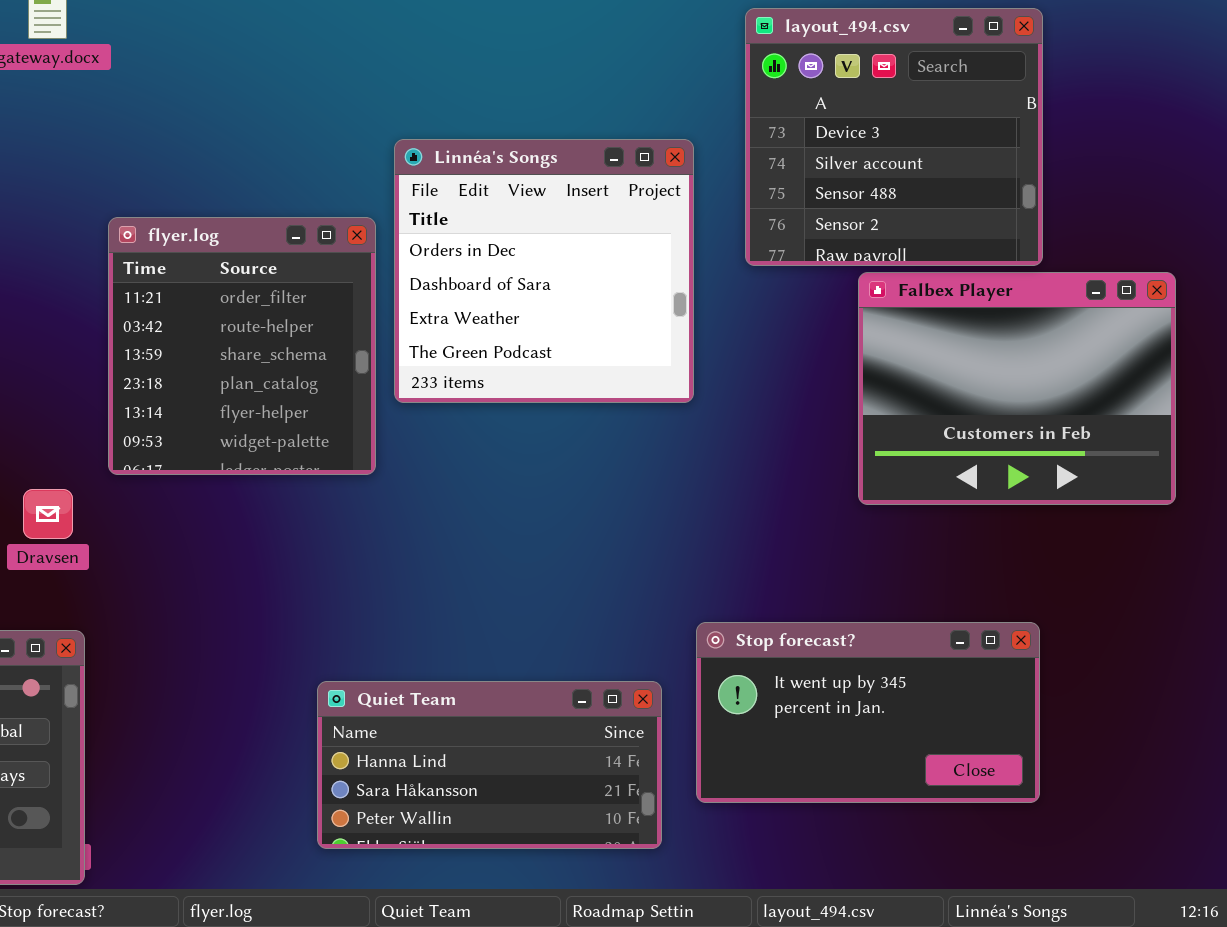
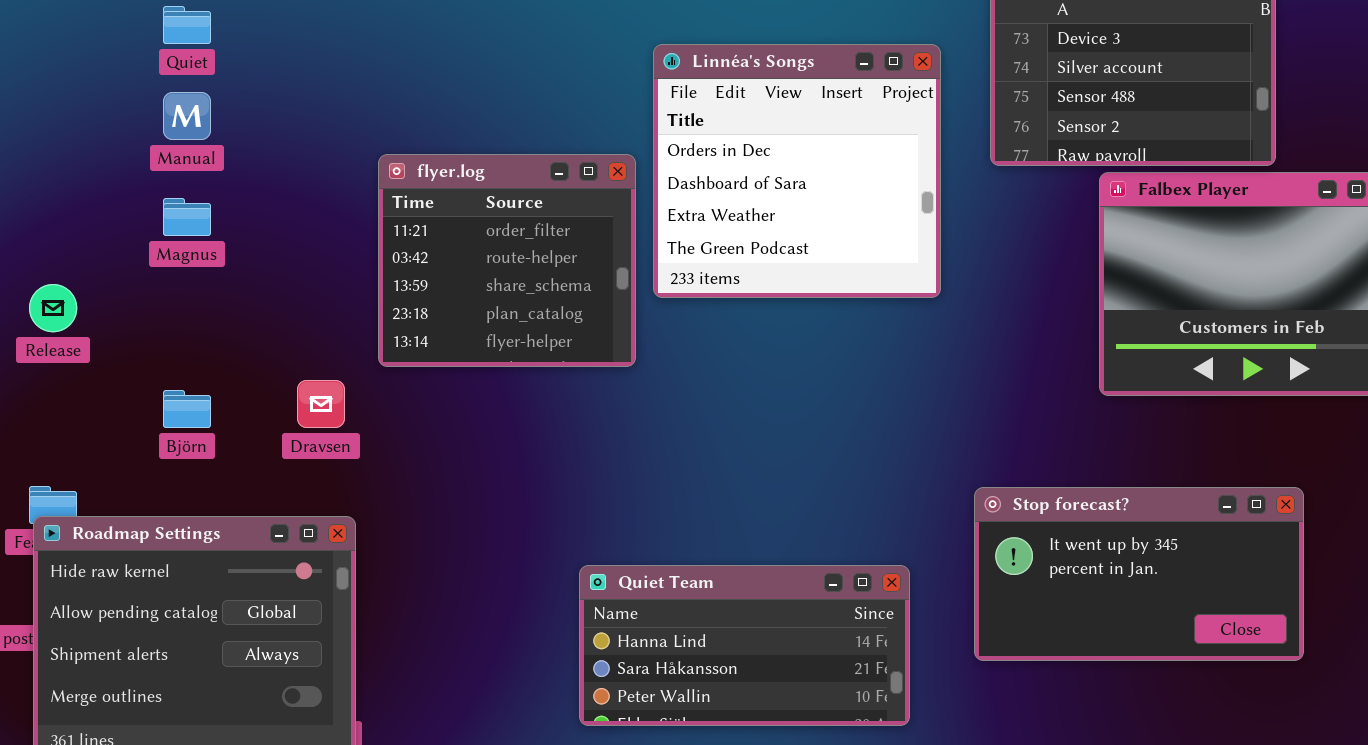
flyer.log: [108,217,376,475] -> [378,154,636,367], resized
Stop forecast?: [696,622,1040,803] -> [974,487,1304,661], moved

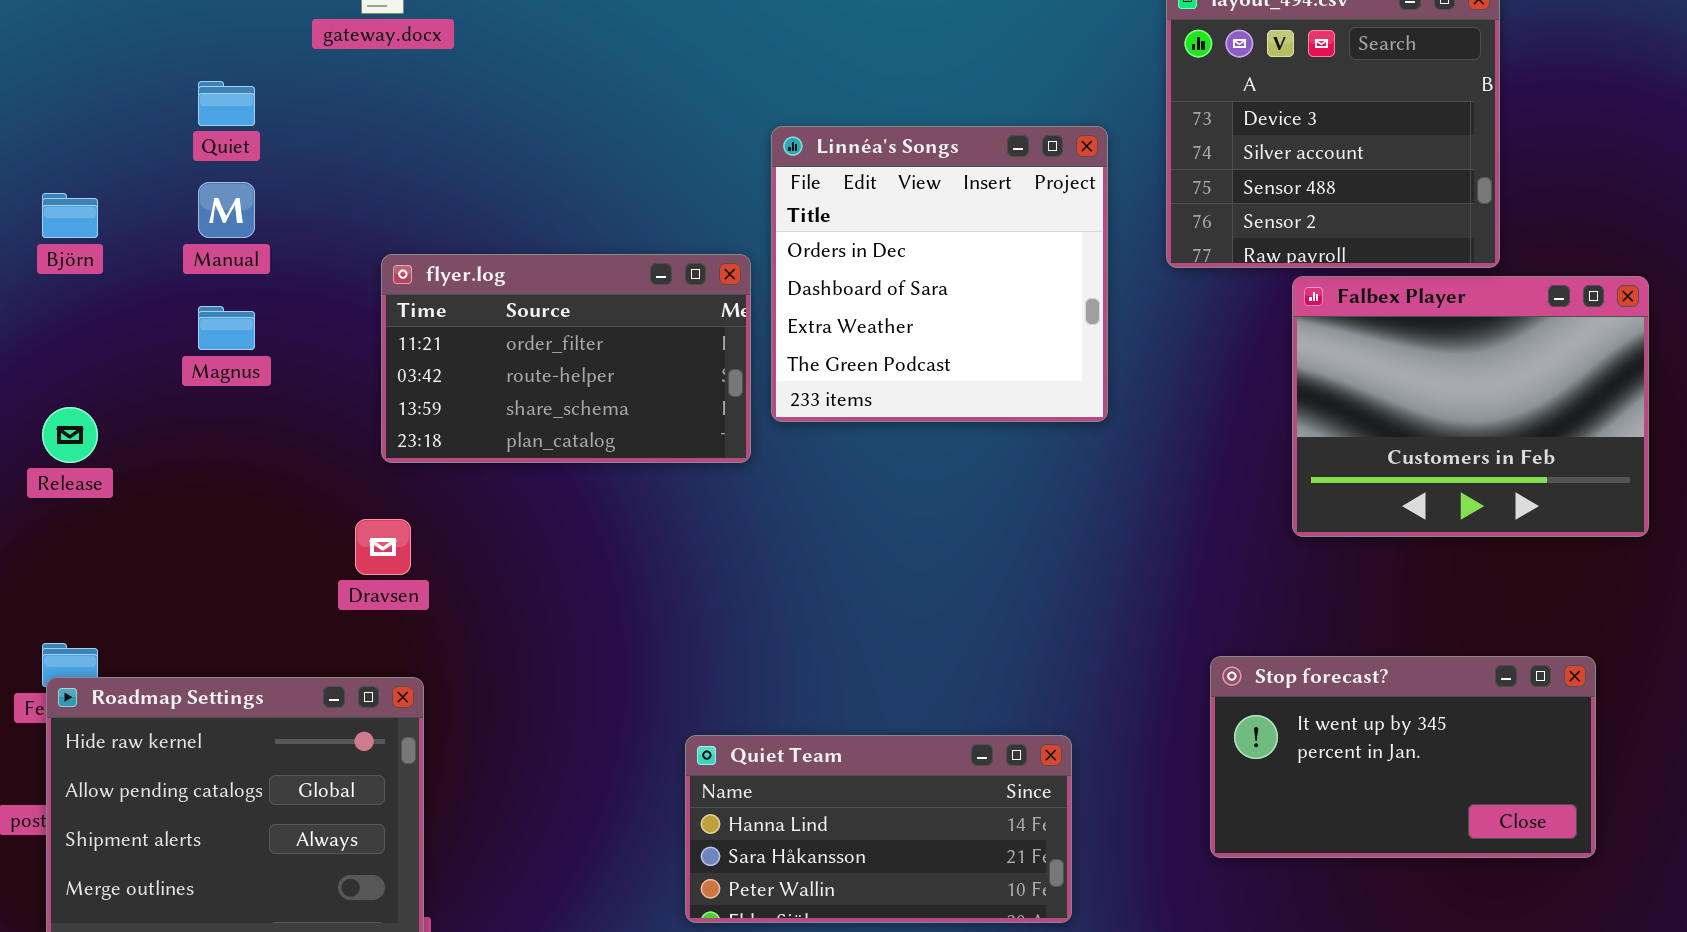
flyer.log: [378,154,636,367] -> [381,254,751,463], resized
Björn: [163,390,211,428] -> [42,193,98,238], moved
Stop forecast?: [974,487,1304,661] -> [1210,656,1596,858], moved

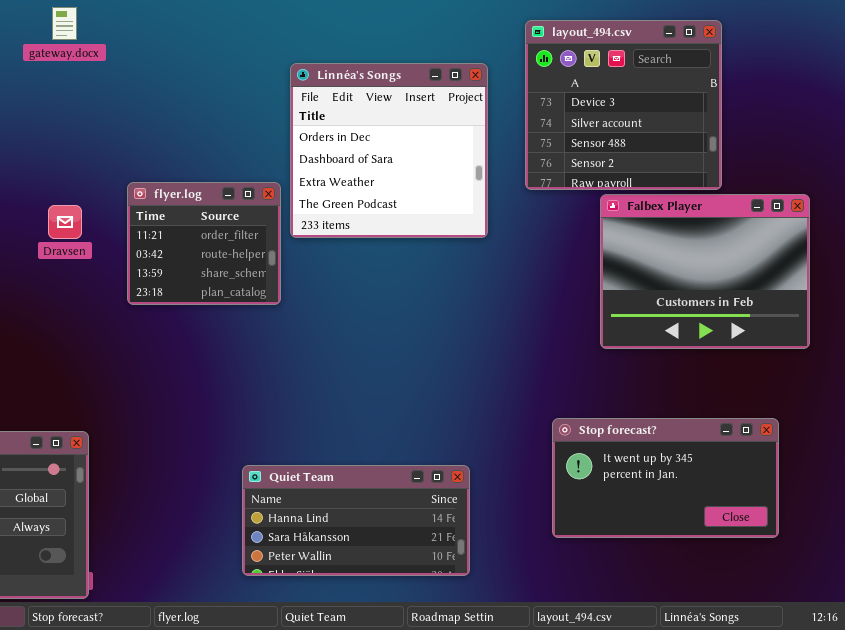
Linnéa's Songs: [771,126,1108,422] -> [290,63,488,238], moved
flyer.log: [381,254,751,463] -> [127,182,281,305], resized
Dravsen: [355,519,411,575] -> [48,205,82,239], moved

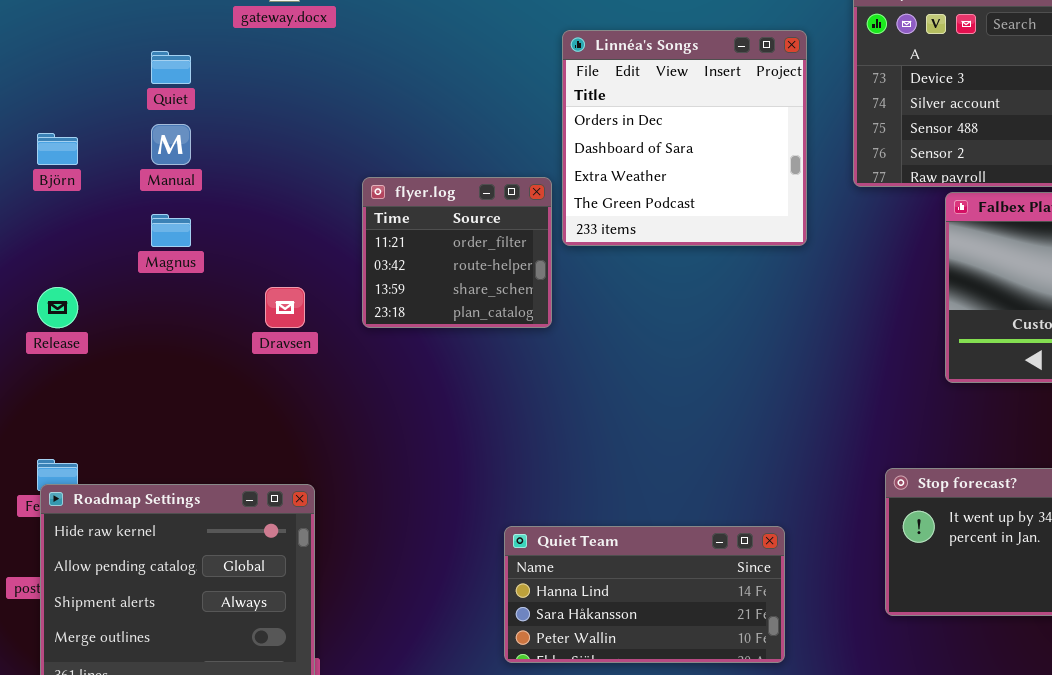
Dravsen: [48,205,82,239] -> [265,287,305,328], moved

